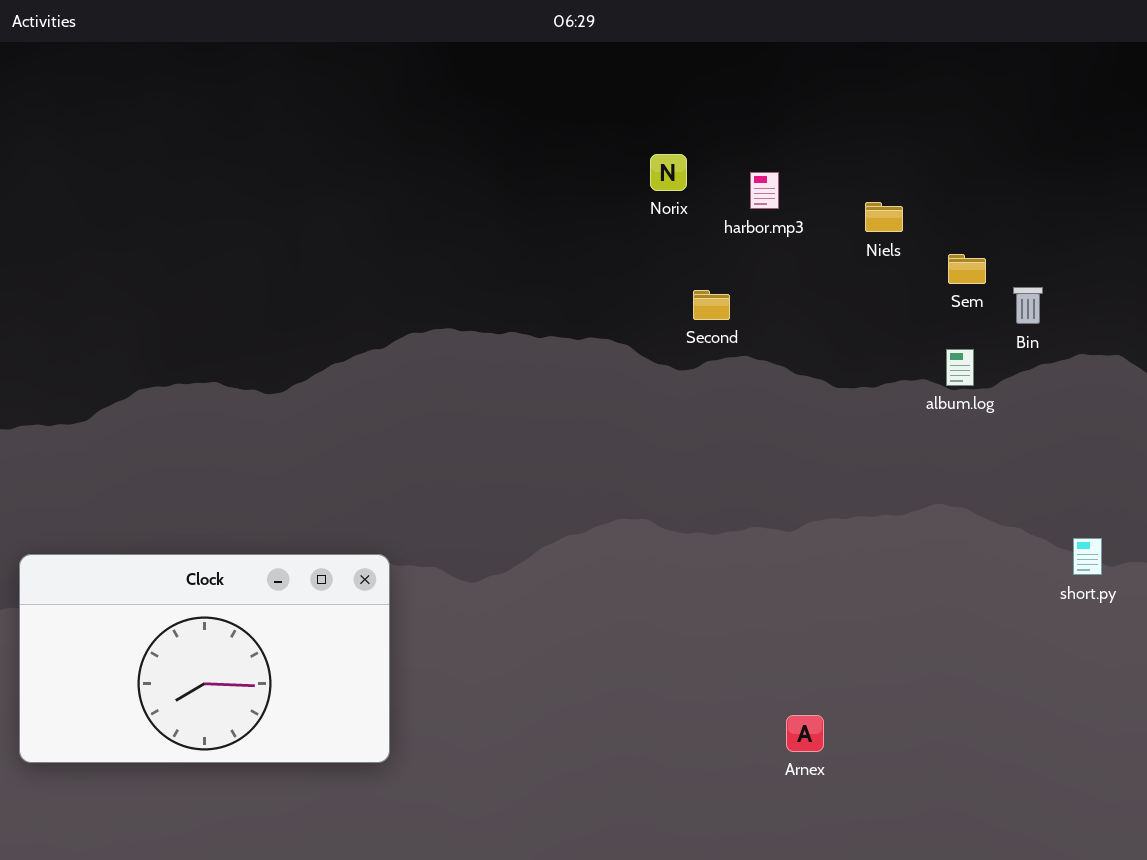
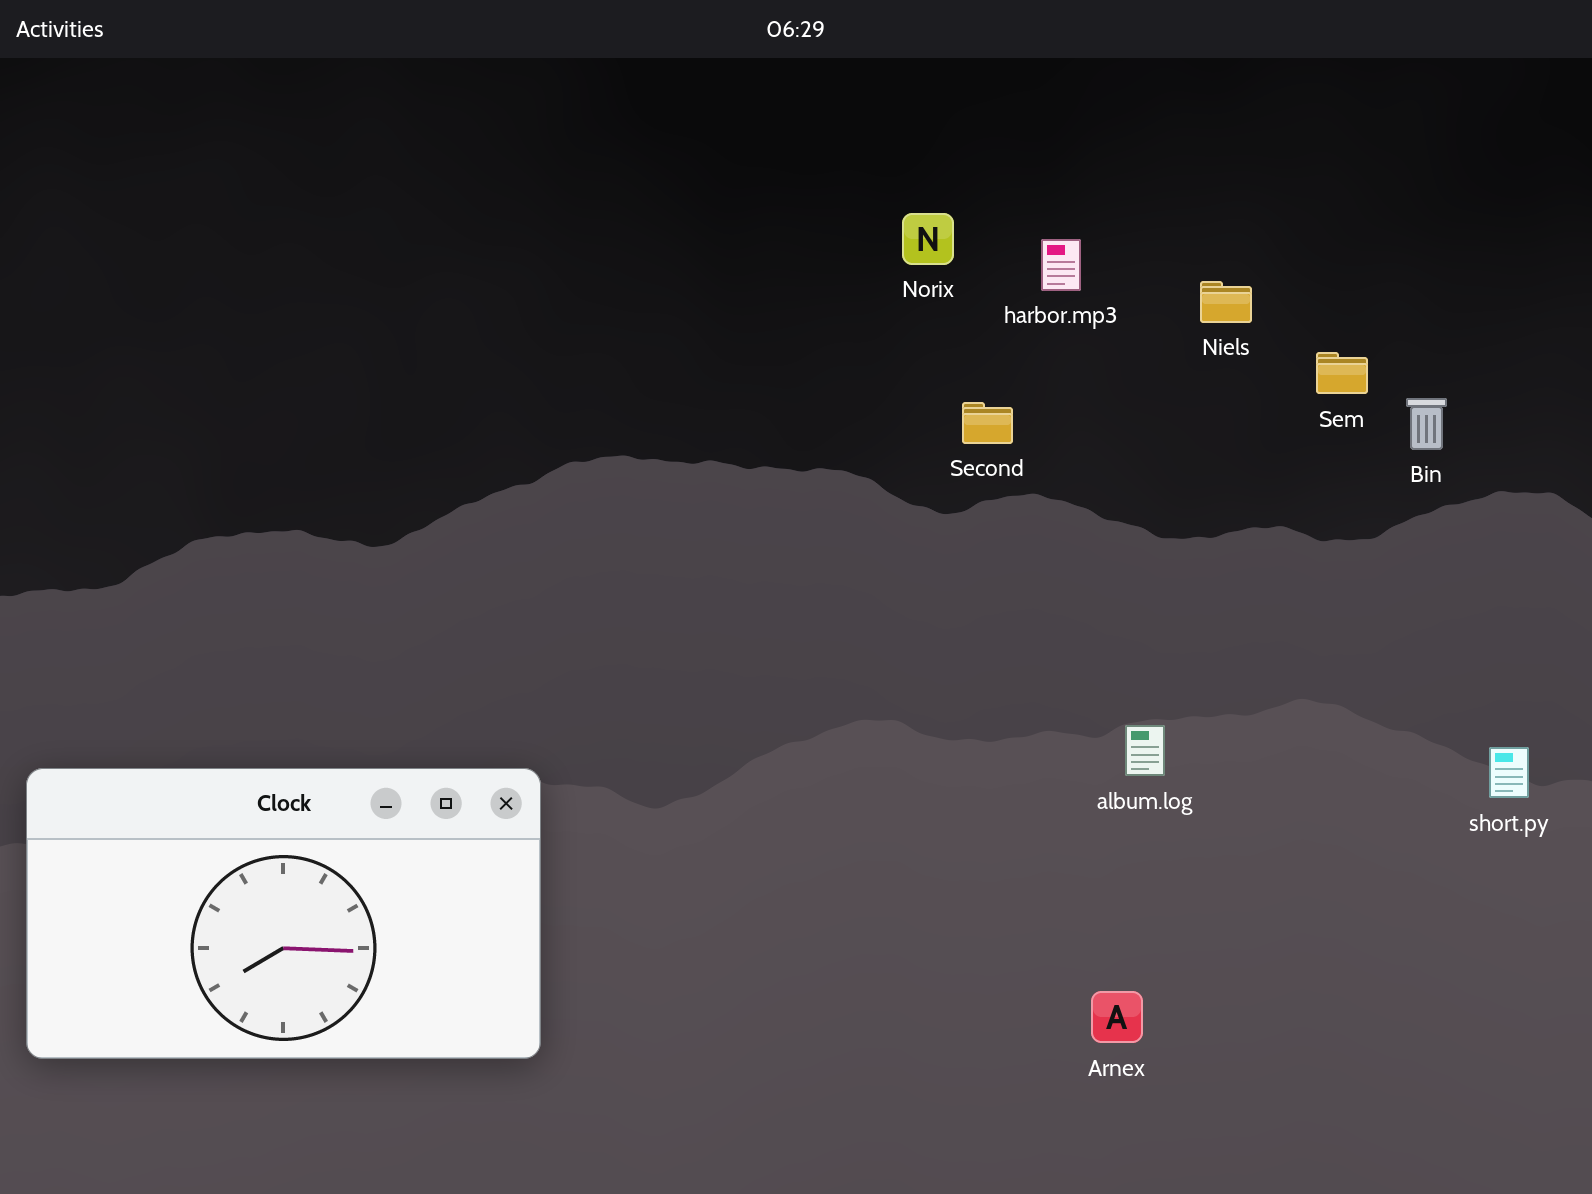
album.log: [946,349,974,386] -> [1125,725,1165,776], moved

